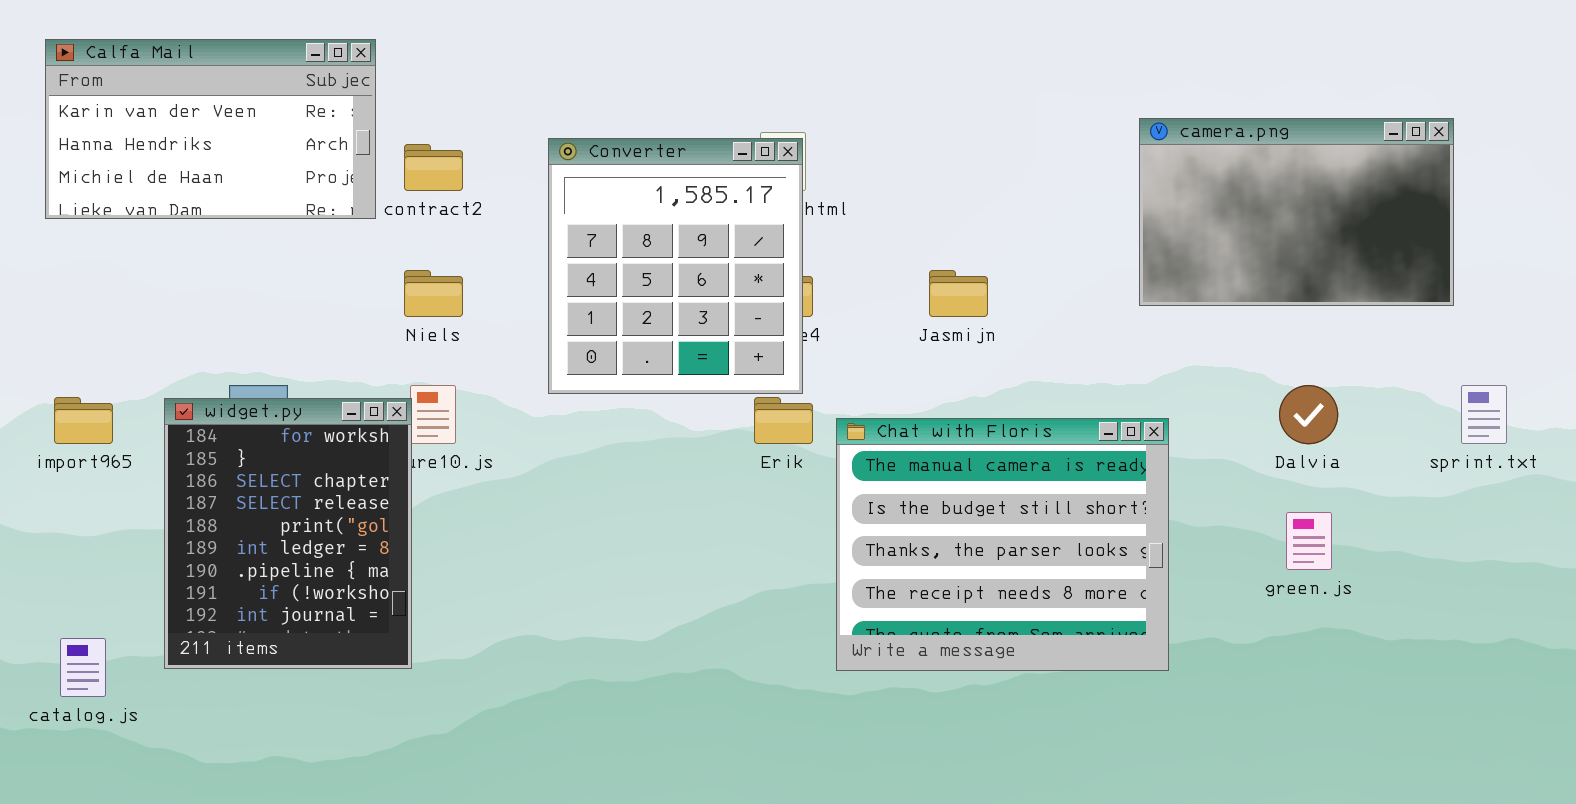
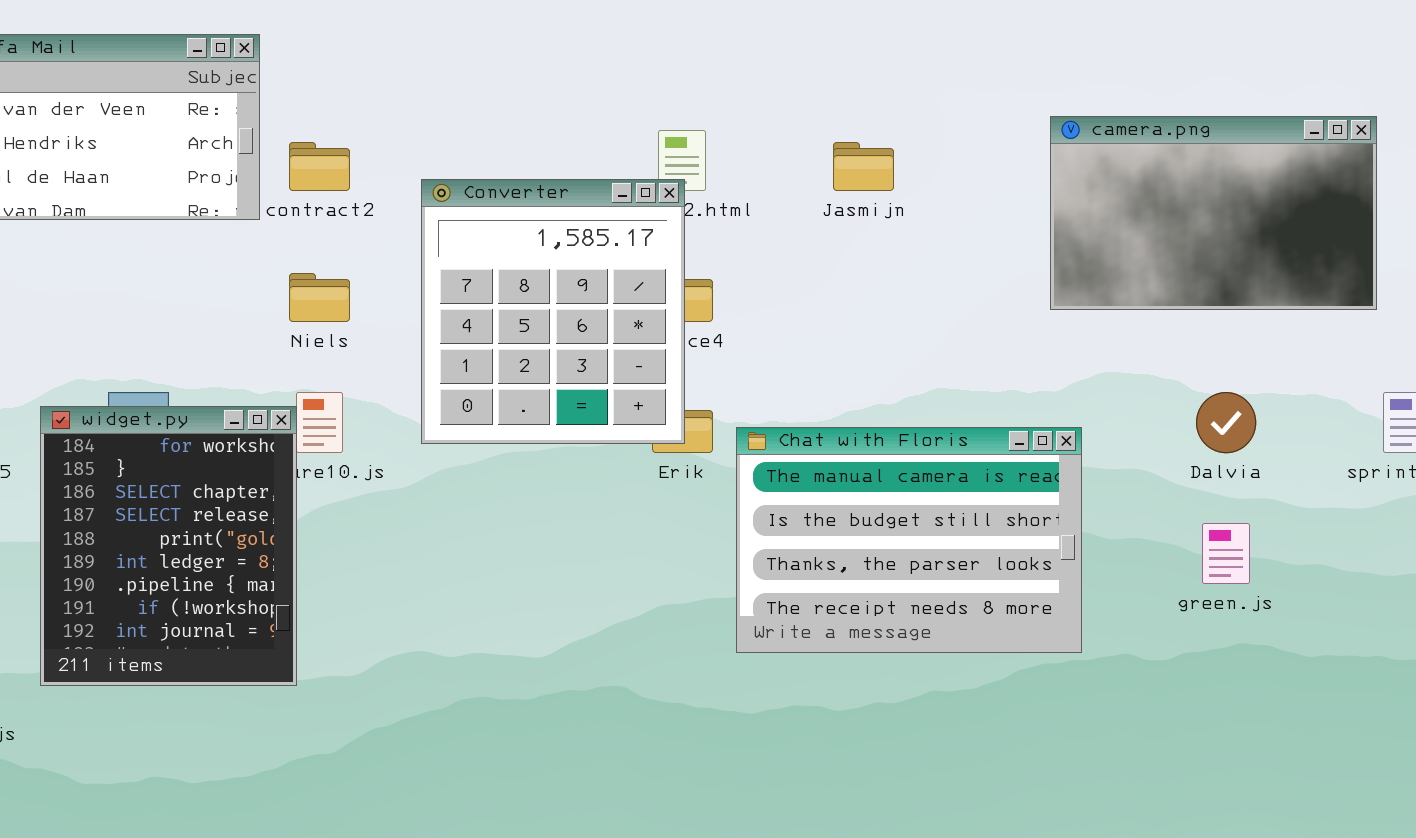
Converter: [548,138,803,394] -> [421,179,685,444], moved
Jasmijn: [929,270,988,317] -> [833,142,894,191], moved
Chat with Floris: [836,418,1169,671] -> [736,427,1082,653], resized

